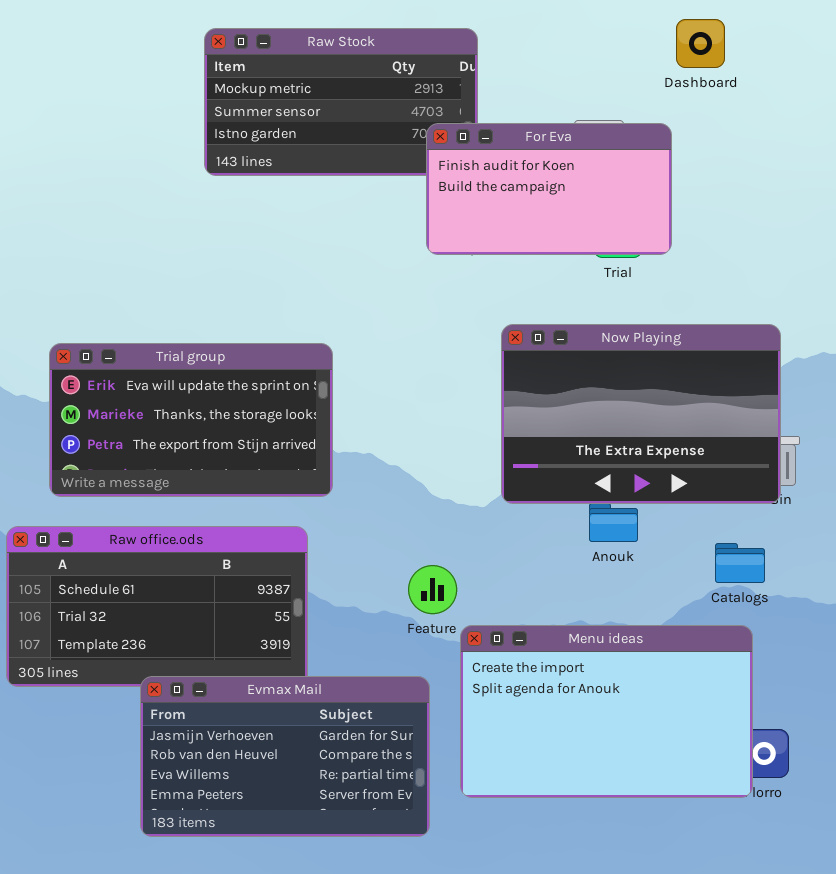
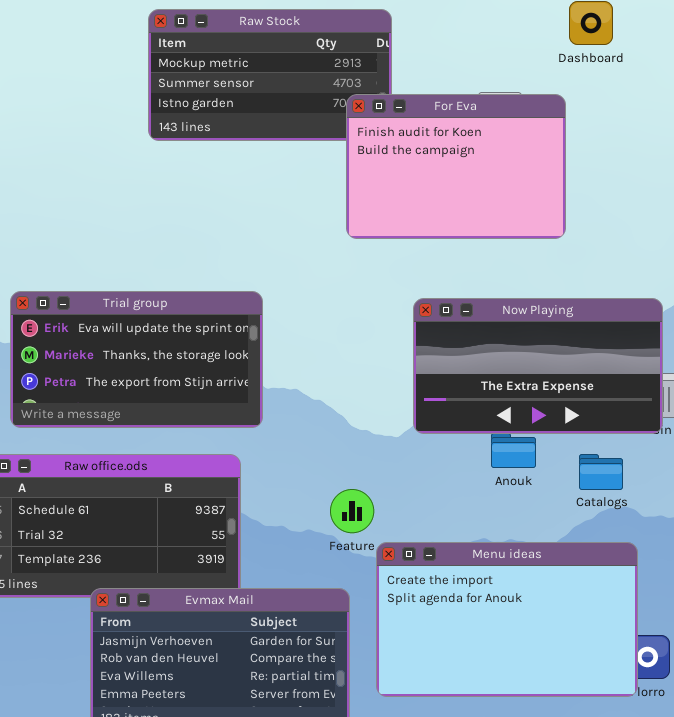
For Eva: [426,123,672,255] -> [346,94,566,239], resized
Now Playing: [501,324,781,504] -> [413,298,663,434], resized
Catalogs: [715,543,765,583] -> [579,454,623,490], moved

